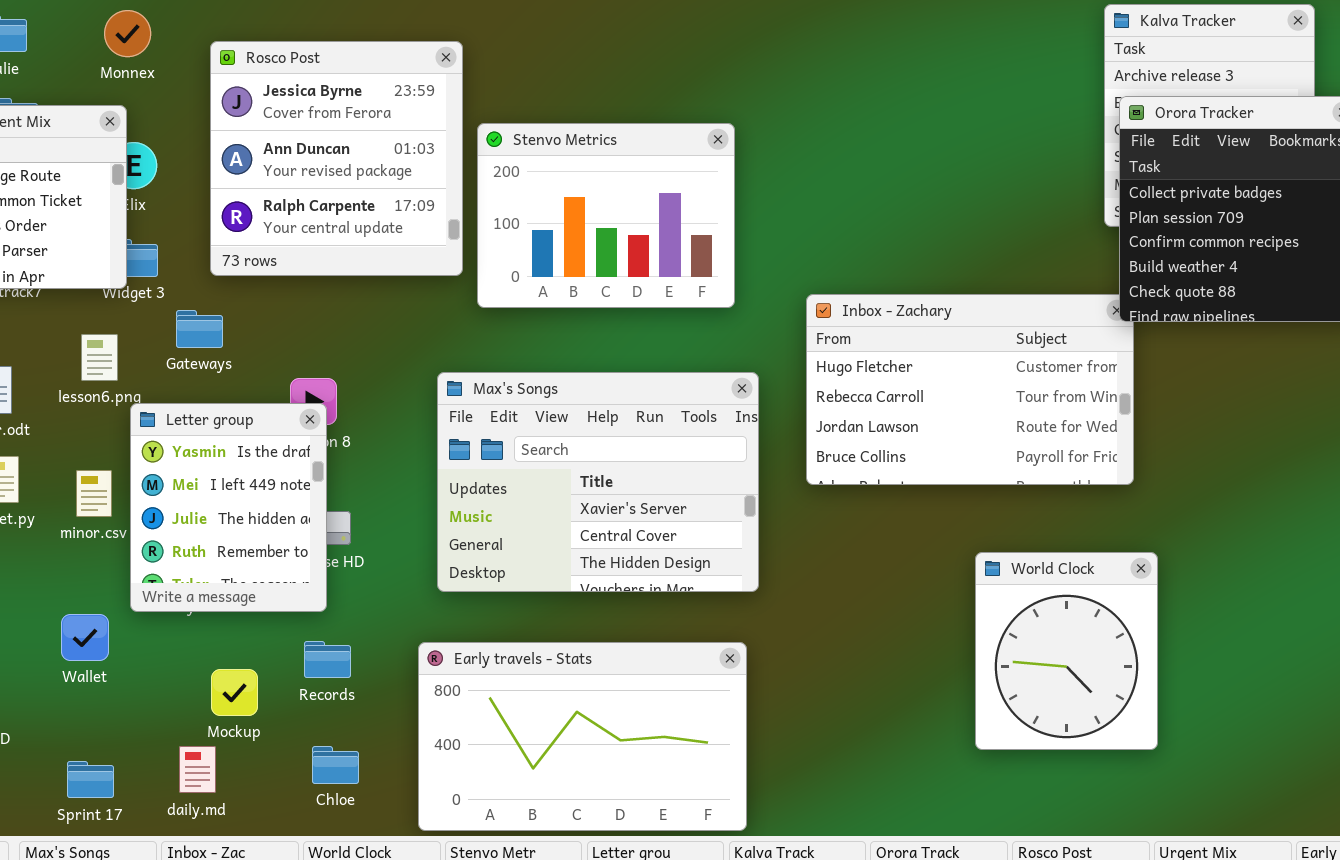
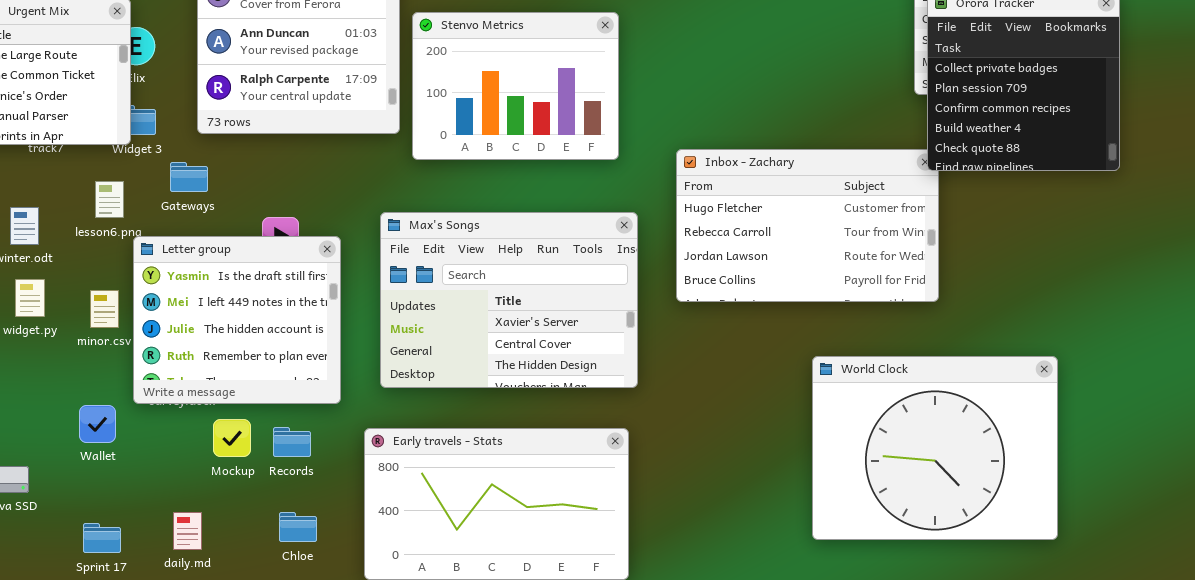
Letter group: [130,403,327,612] -> [133,236,341,404], resized
World Clock: [975,552,1158,750] -> [812,356,1058,540], resized
Mockup: [211,669,258,716] -> [213,419,251,457], moved

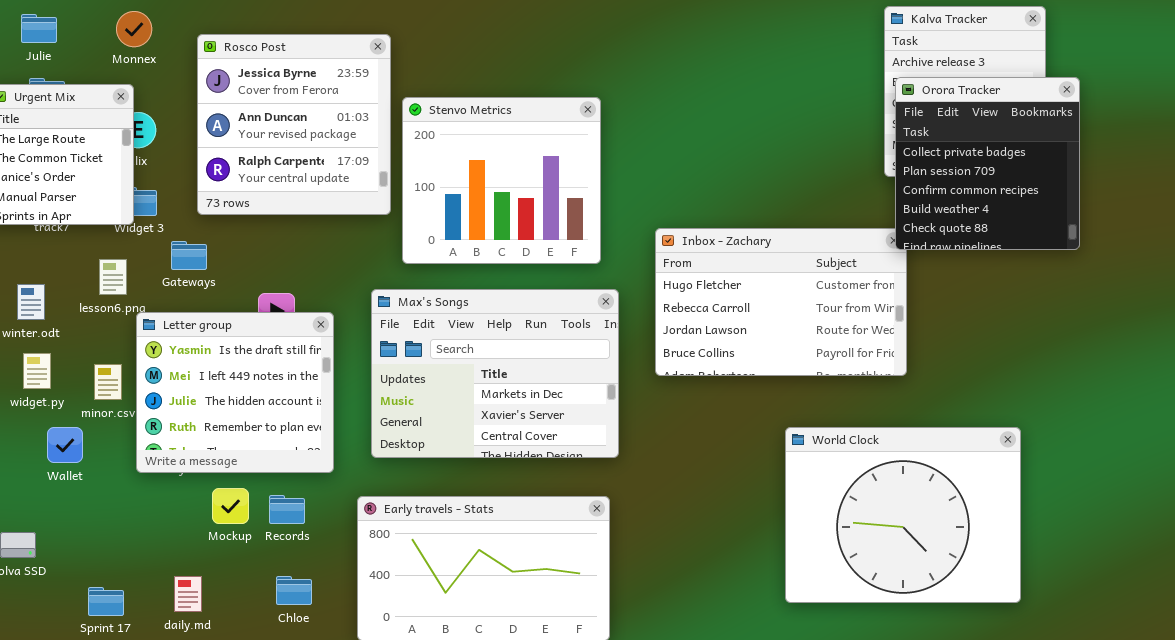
Stenvo Metrics: [412,12,619,160] -> [402,97,601,264], resized
Max's Songs: [380,212,638,388] -> [371,289,619,458], scrolled up 1 row
Wallet: [79,405,116,443] -> [47,427,83,463], moved

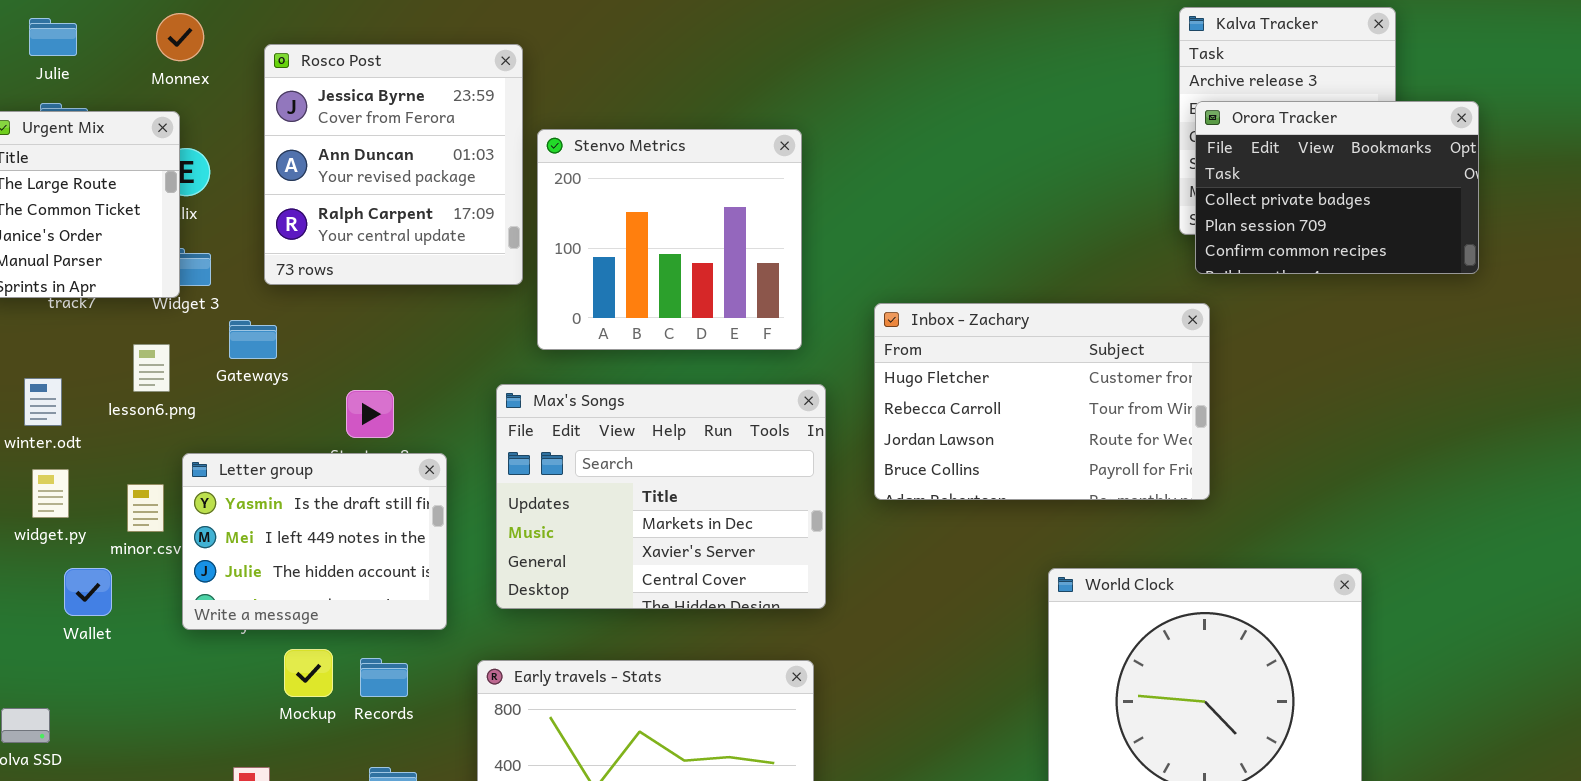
Orora Tracker: [895,77,1080,250] -> [1195,101,1479,274], resized
Letter group: [136,312,334,473] -> [182,453,447,630], resized

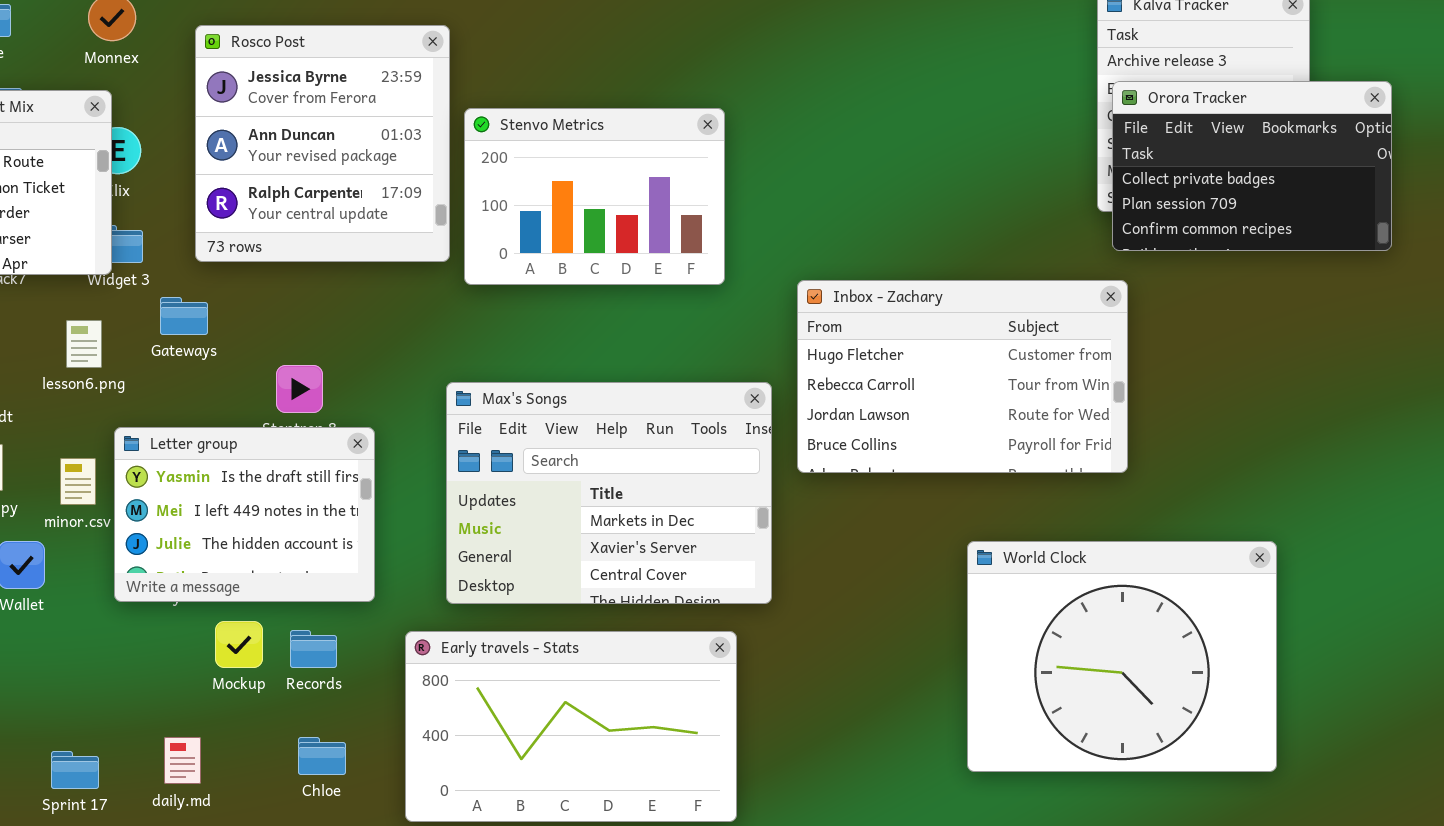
Stenvo Metrics: [537,129,802,350] -> [464,108,725,285], resized
Max's Songs: [496,384,826,609] -> [446,382,772,604], moved

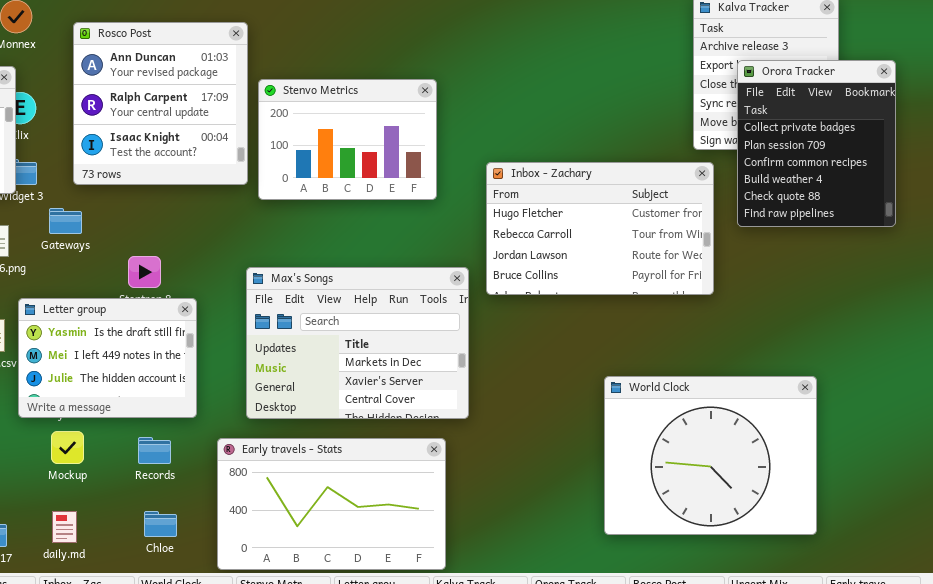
Rosco Post: [195,25,450,262] -> [73,22,248,185], scrolled down 1 row
Orora Tracker: [1112,81,1392,251] -> [737,60,896,227], resized
Inbox - Zachary: [797,280,1128,473] -> [486,162,714,295], moved
Mockup: [215,621,263,668] -> [51,431,84,464], moved

